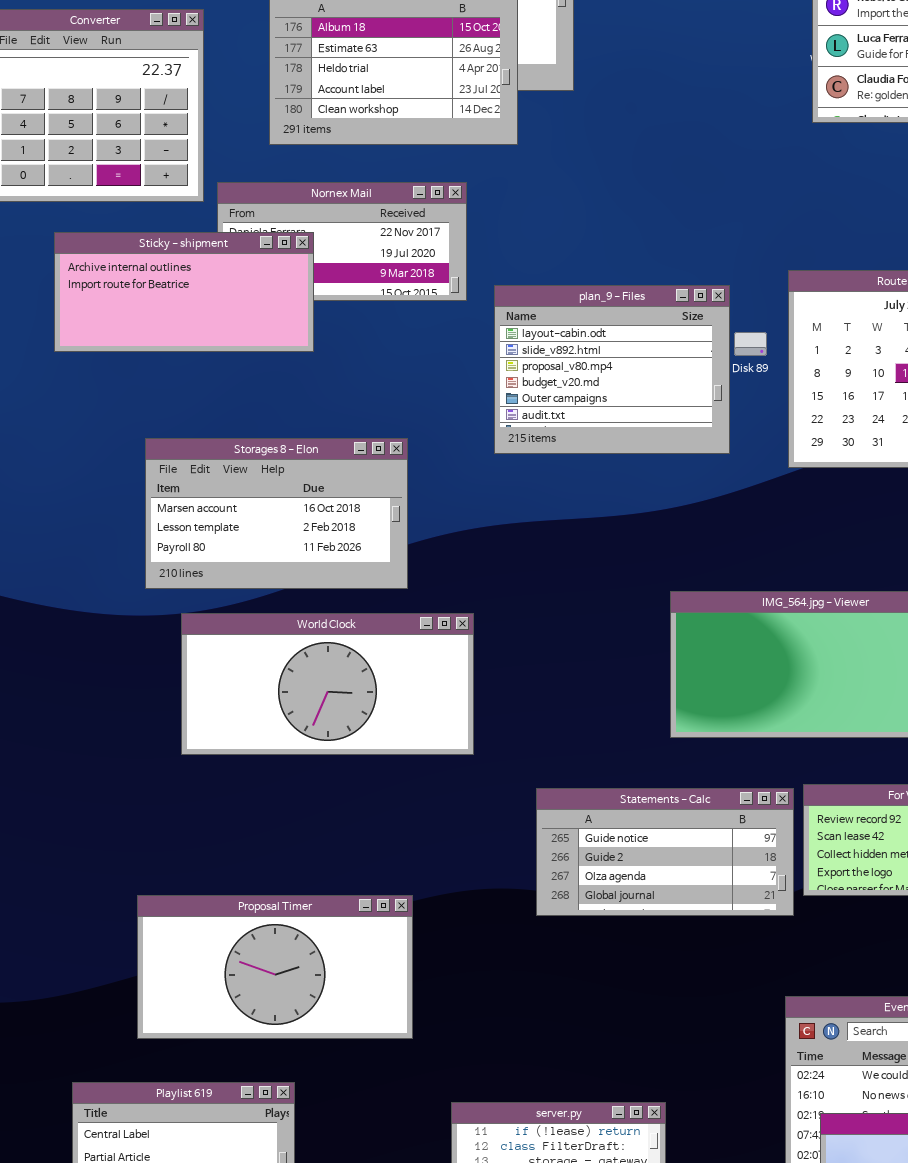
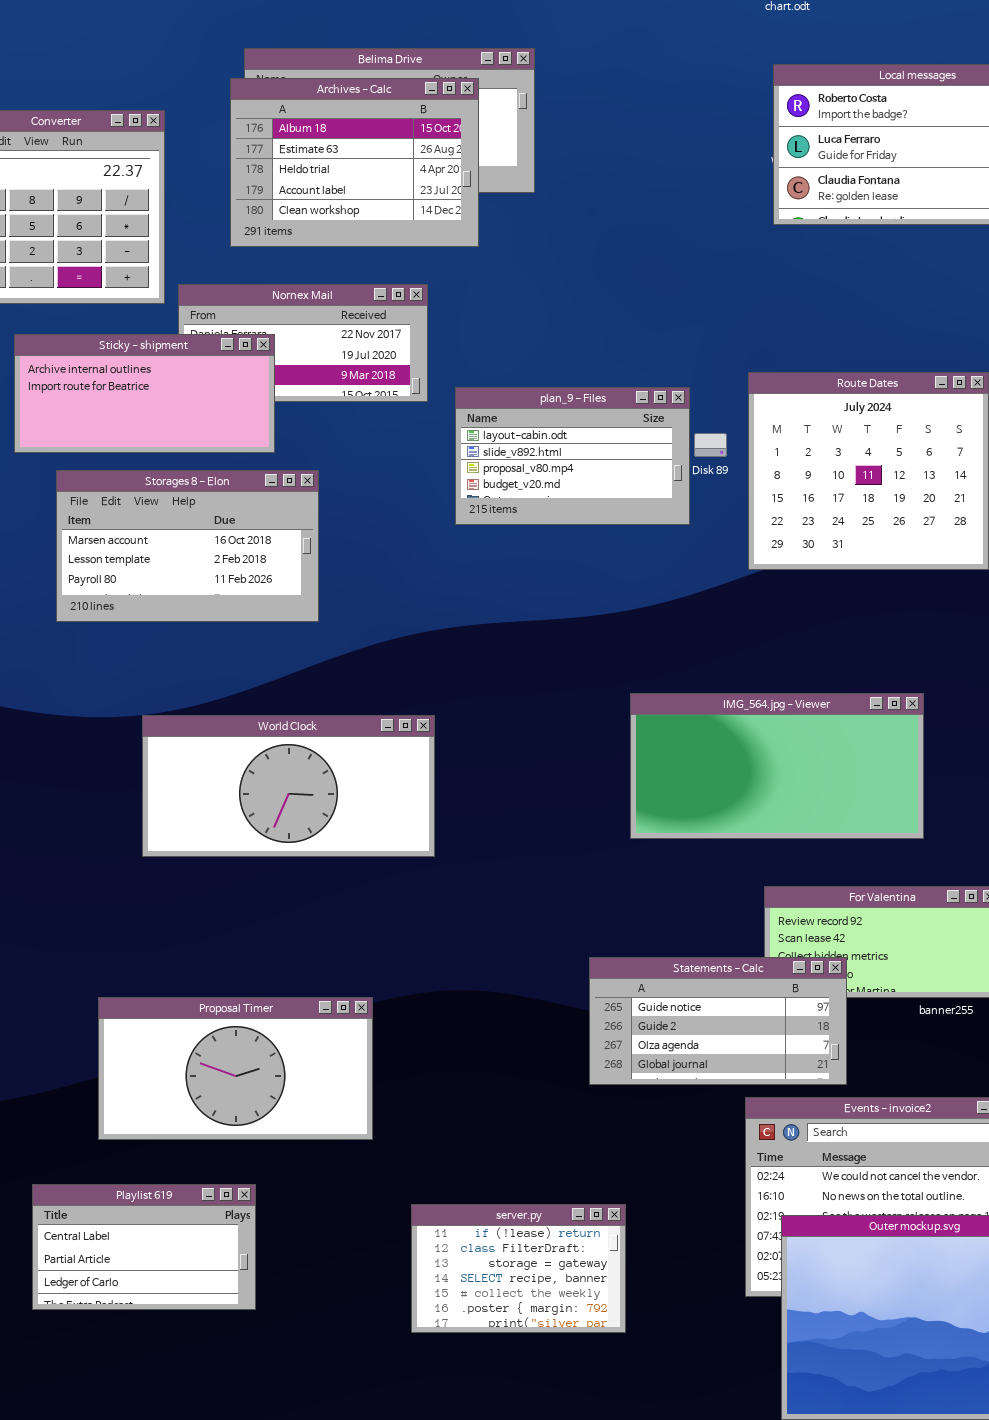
plan_9 - Files: [494,285,730,454] -> [455,387,690,525], resized
Storages 8 - Elon: [145,438,408,589] -> [56,470,319,622], moved
Statements - Calc: [536,788,794,916] -> [589,957,847,1085], moved

